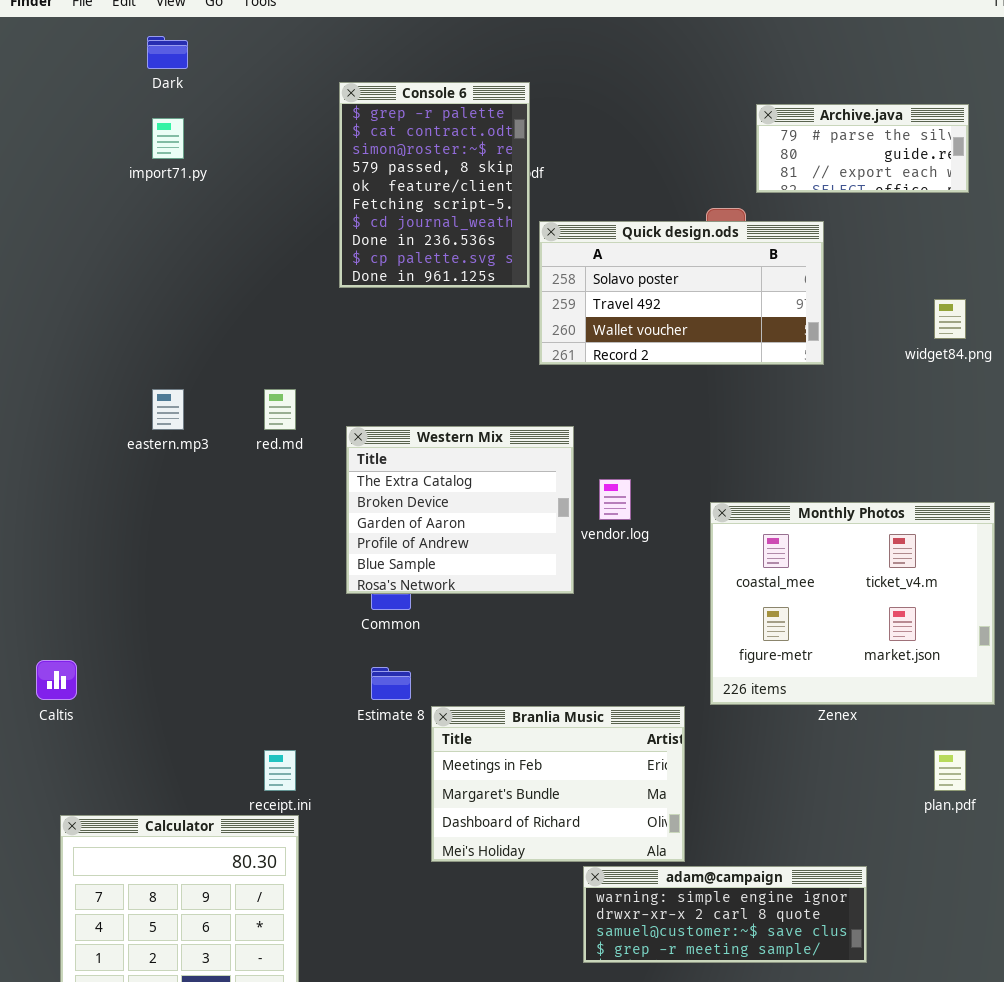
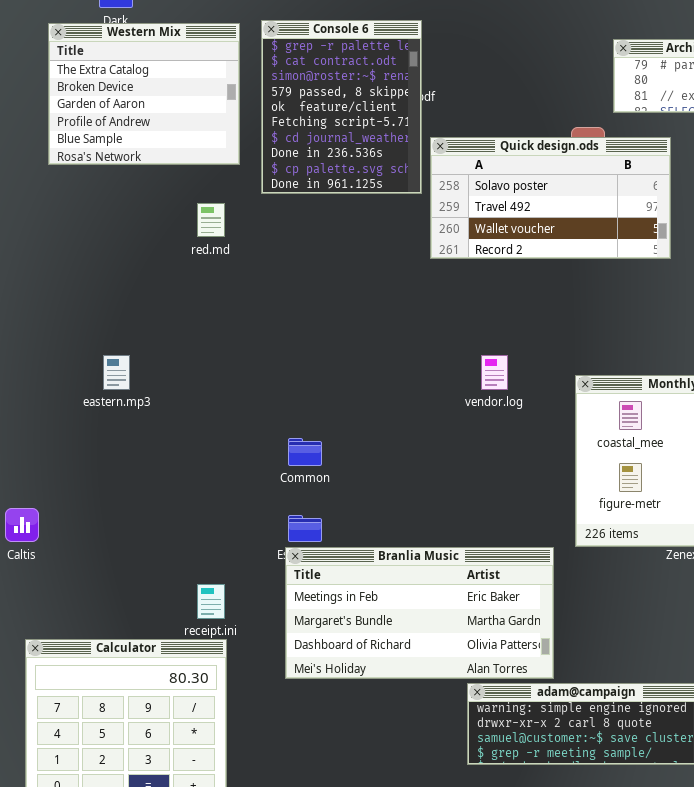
eastern.mp3: [152,389,184,430] -> [103,355,130,390], moved
red.md: [264,389,296,430] -> [197,203,225,237], moved
Western Mix: [346,426,574,594] -> [48,23,240,165], moved
Branlia Music: [431,706,685,862] -> [285,547,554,679], resized

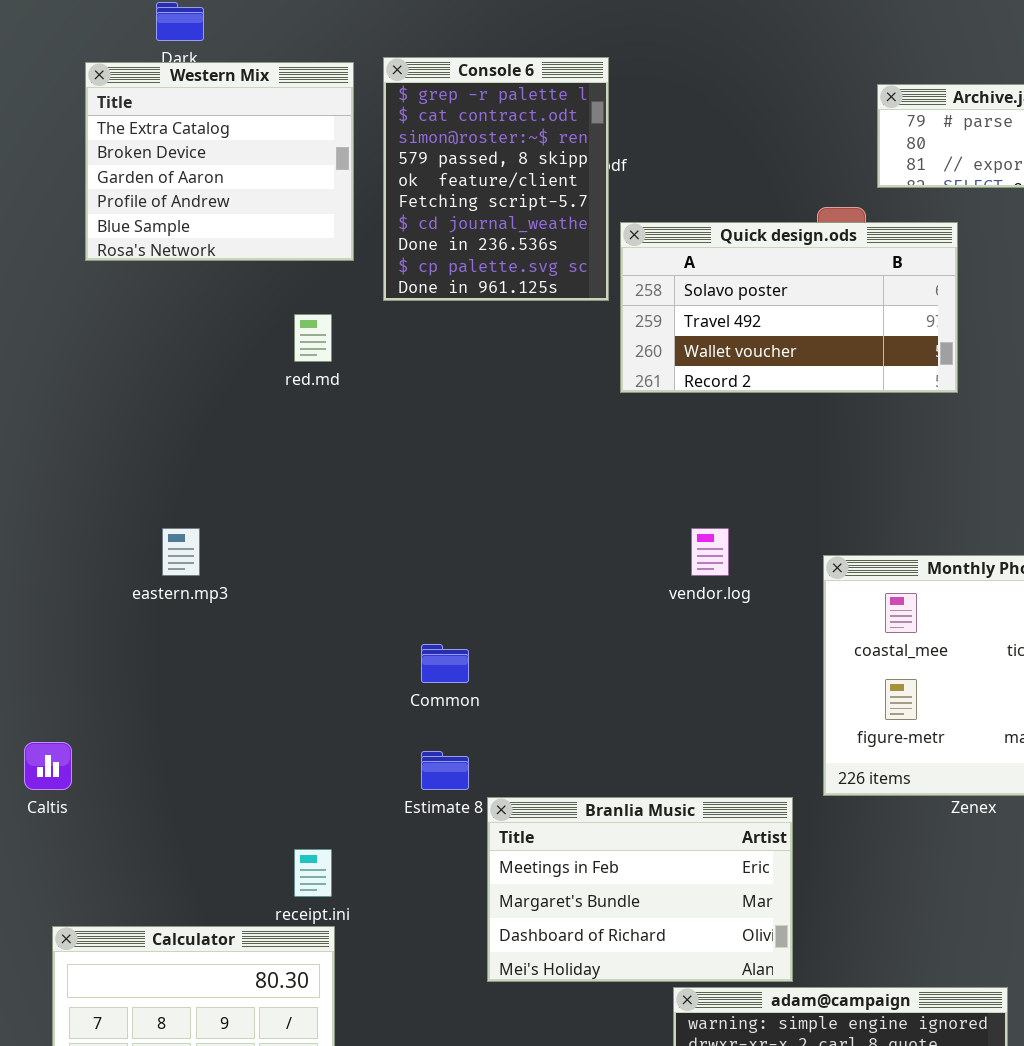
Branlia Music: [285,547,554,679] -> [487,797,793,982], resized

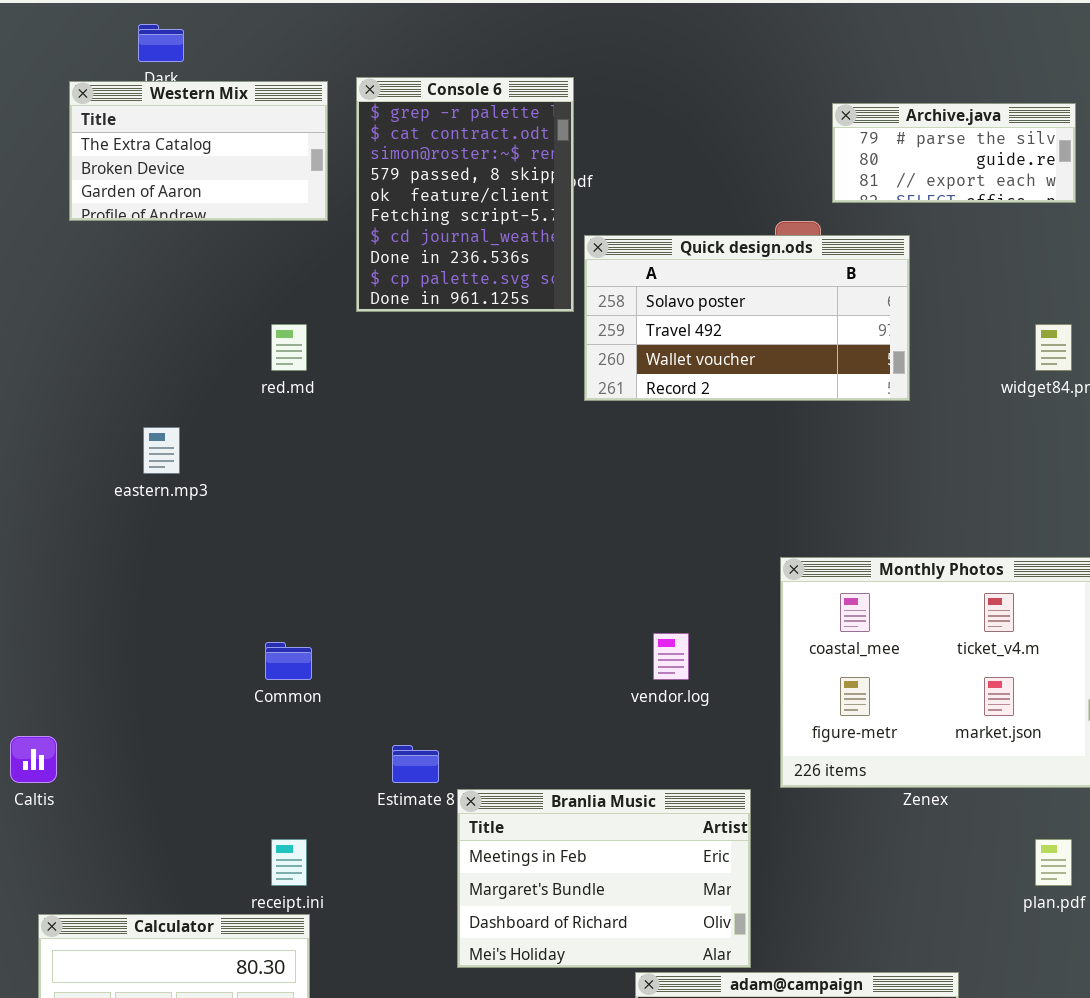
Western Mix: [85,62,354,261] -> [69,81,328,221], resized
eastern.mp3: [162,528,200,576] -> [143,427,180,474], moved
vendor.log: [691,528,729,576] -> [653,633,689,680], moved
Common: [421,644,469,683] -> [265,642,312,680], moved

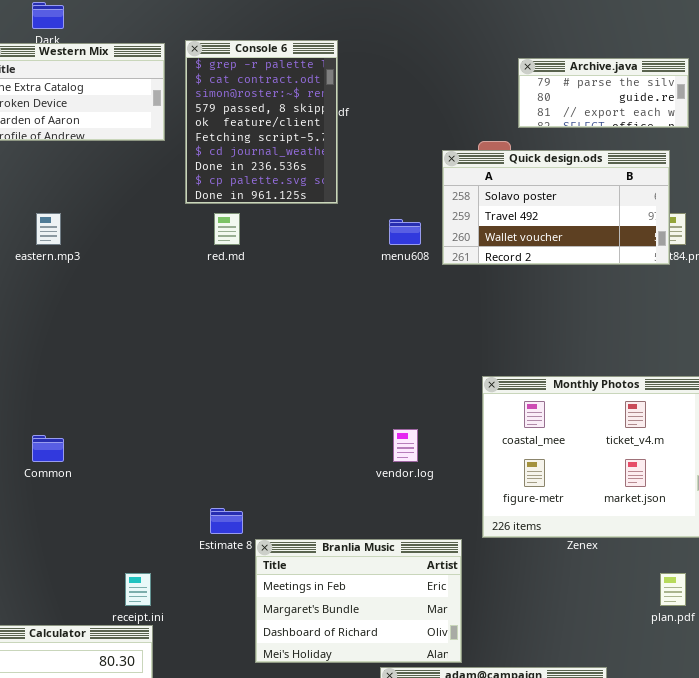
Quick design.ods: [584,235,910,401] -> [442,150,670,265], moved
red.md: [271,324,307,371] -> [214,213,240,245], moved
eastern.mp3: [143,427,180,474] -> [36,213,61,245], moved
Common: [265,642,312,680] -> [32,435,64,462], moved

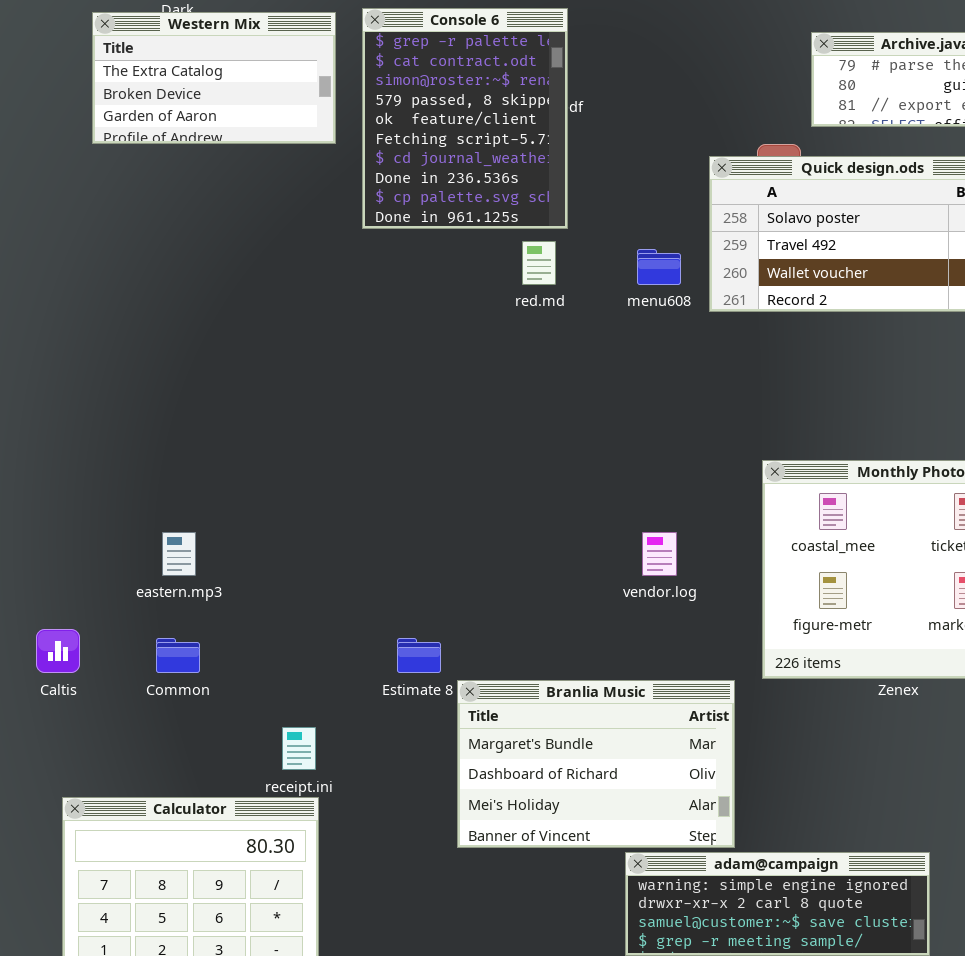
eastern.mp3: [36,213,61,245] -> [162,532,196,576], moved
red.md: [214,213,240,245] -> [522,241,556,285], moved
Common: [32,435,64,462] -> [156,638,200,673], moved
Branlia Music: [255,539,462,663] -> [457,680,735,848], scrolled down 1 row

